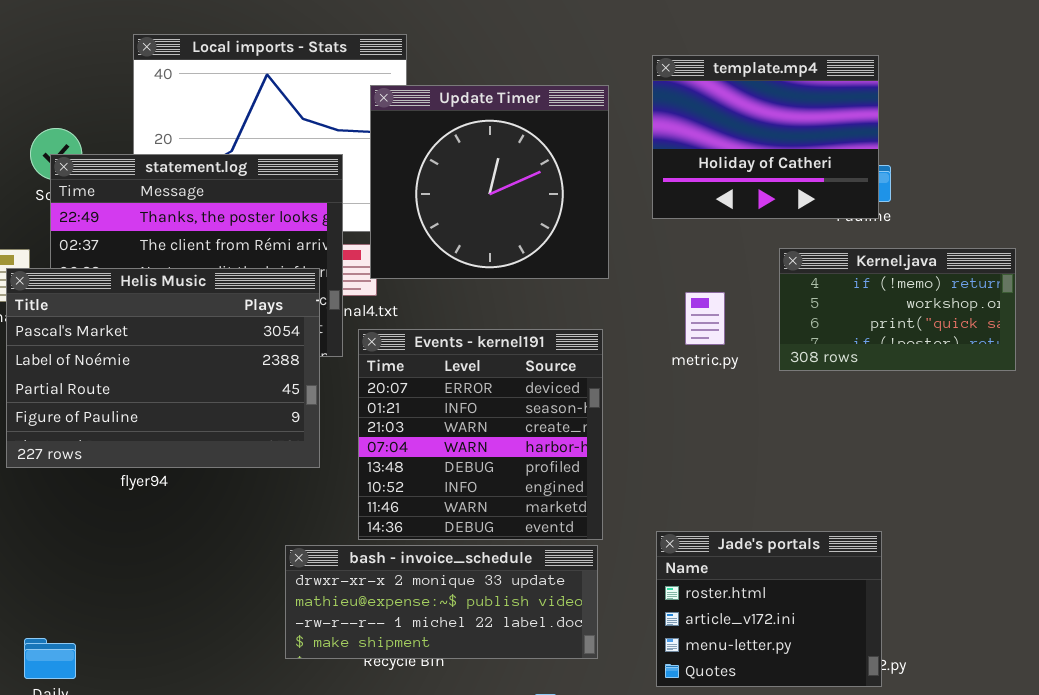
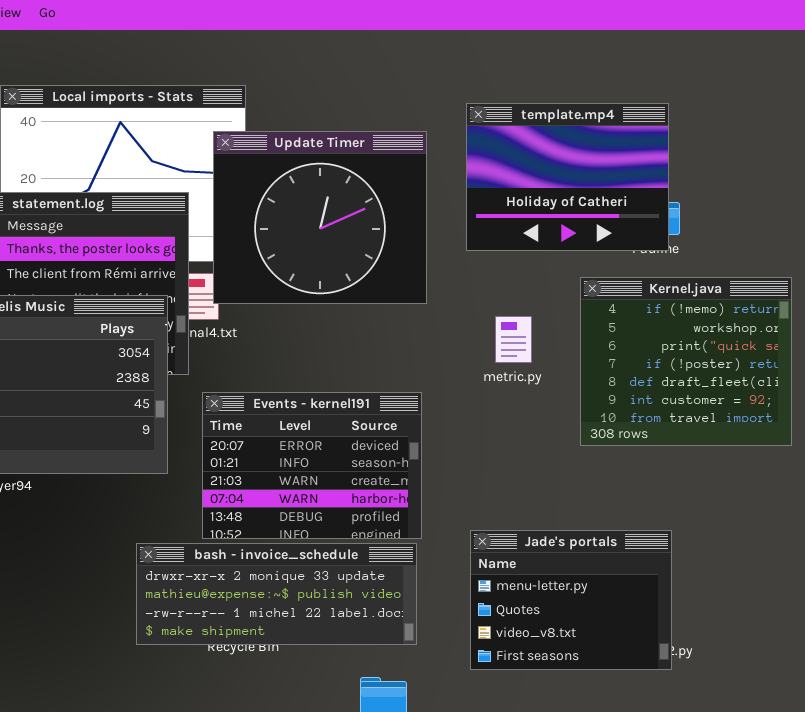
Kernel.java: [779,248,1016,371] -> [580,277,792,446], resized
Events - kernel191: [358,329,603,540] -> [202,392,422,539], resized
Jade's portals: [656,531,882,687] -> [470,530,672,670], scrolled down 2 rows

